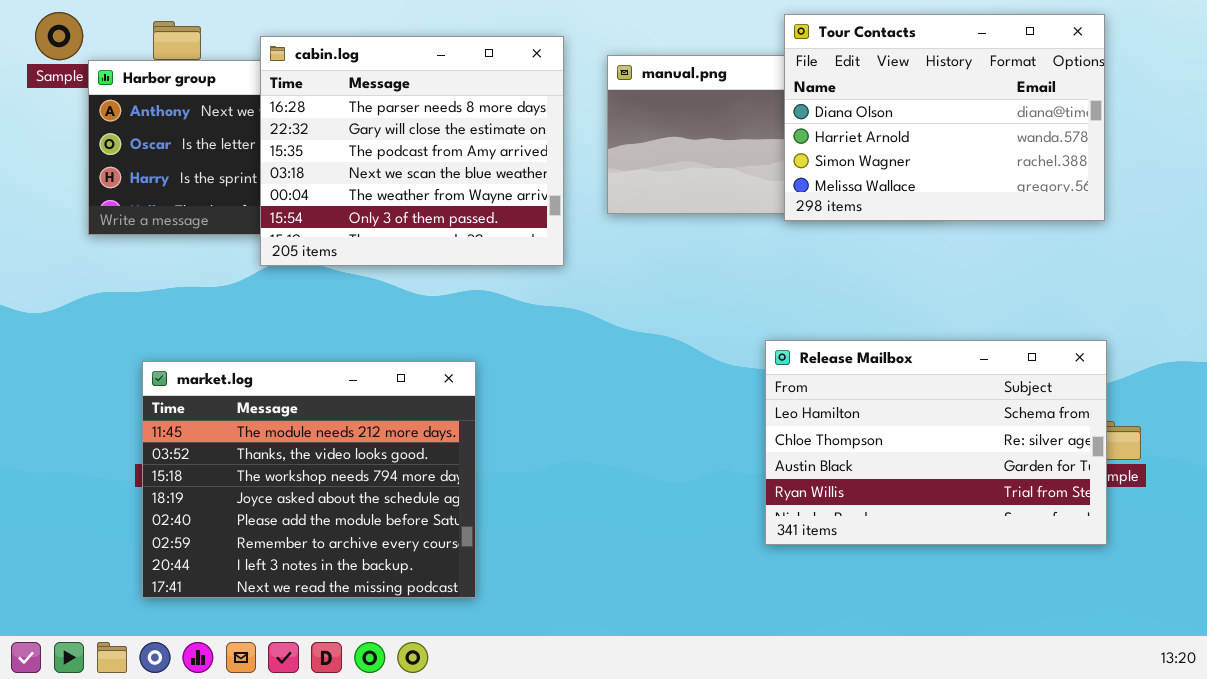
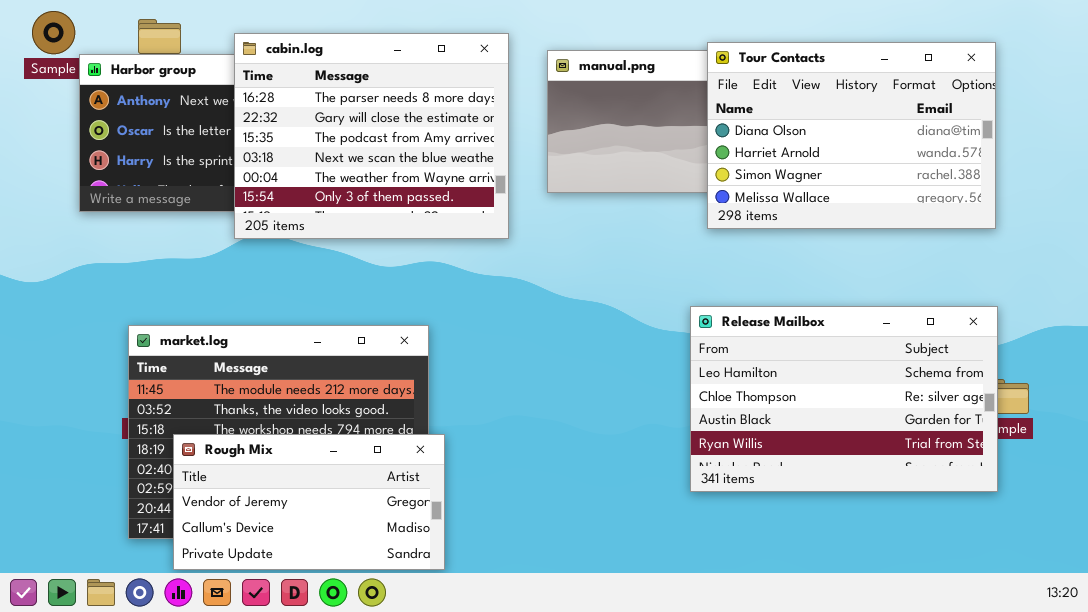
Tour Contacts: [784,14,1105,221] -> [707,42,996,229], moved
Rough Mix: none -> [173,434,445,570], opened

